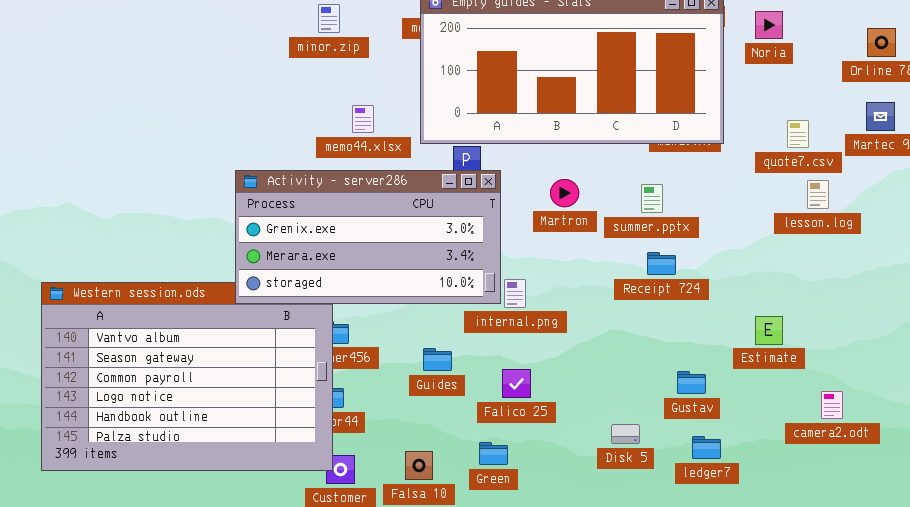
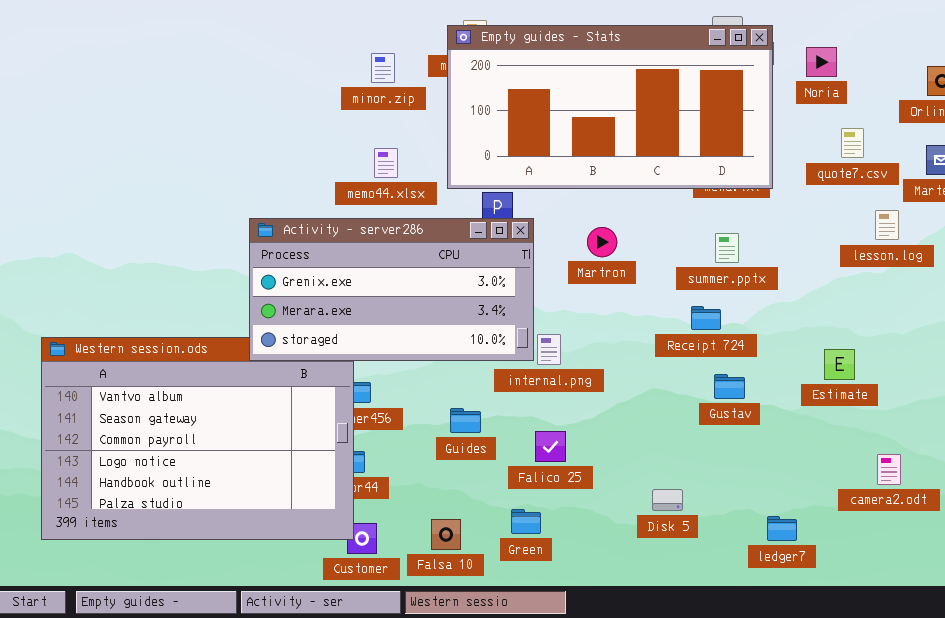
minor.zip: [318,4,340,33] -> [371,53,395,83], moved
quote7.csv: [787,120,809,148] -> [841,128,864,158], moved
lesson.log: [807,180,829,209] -> [875,210,899,240], moved
summer.pptx: [641,184,663,213] -> [715,233,739,263], moved
Estimate: [755,316,783,345] -> [824,349,855,380], moved
Gustav: [677,371,706,394] -> [714,374,745,399], moved
ledger7: [692,436,721,459] -> [767,516,797,541], moved

